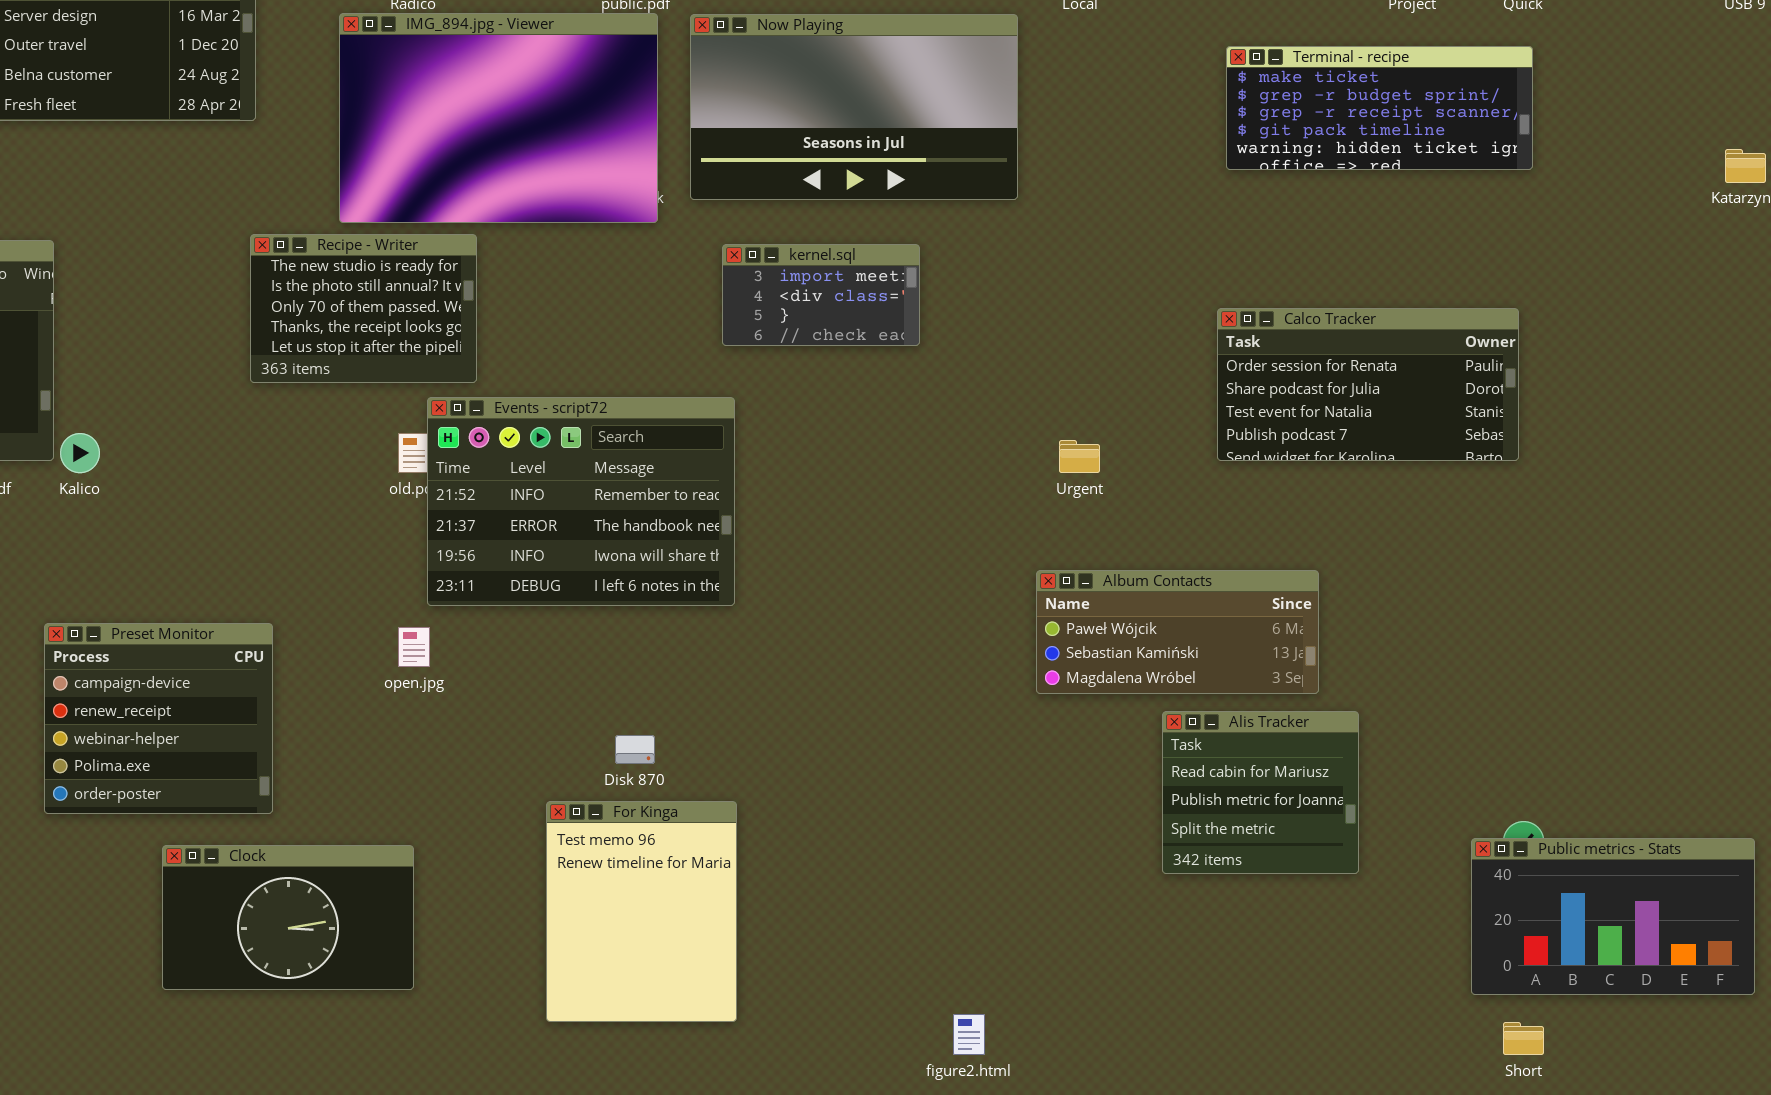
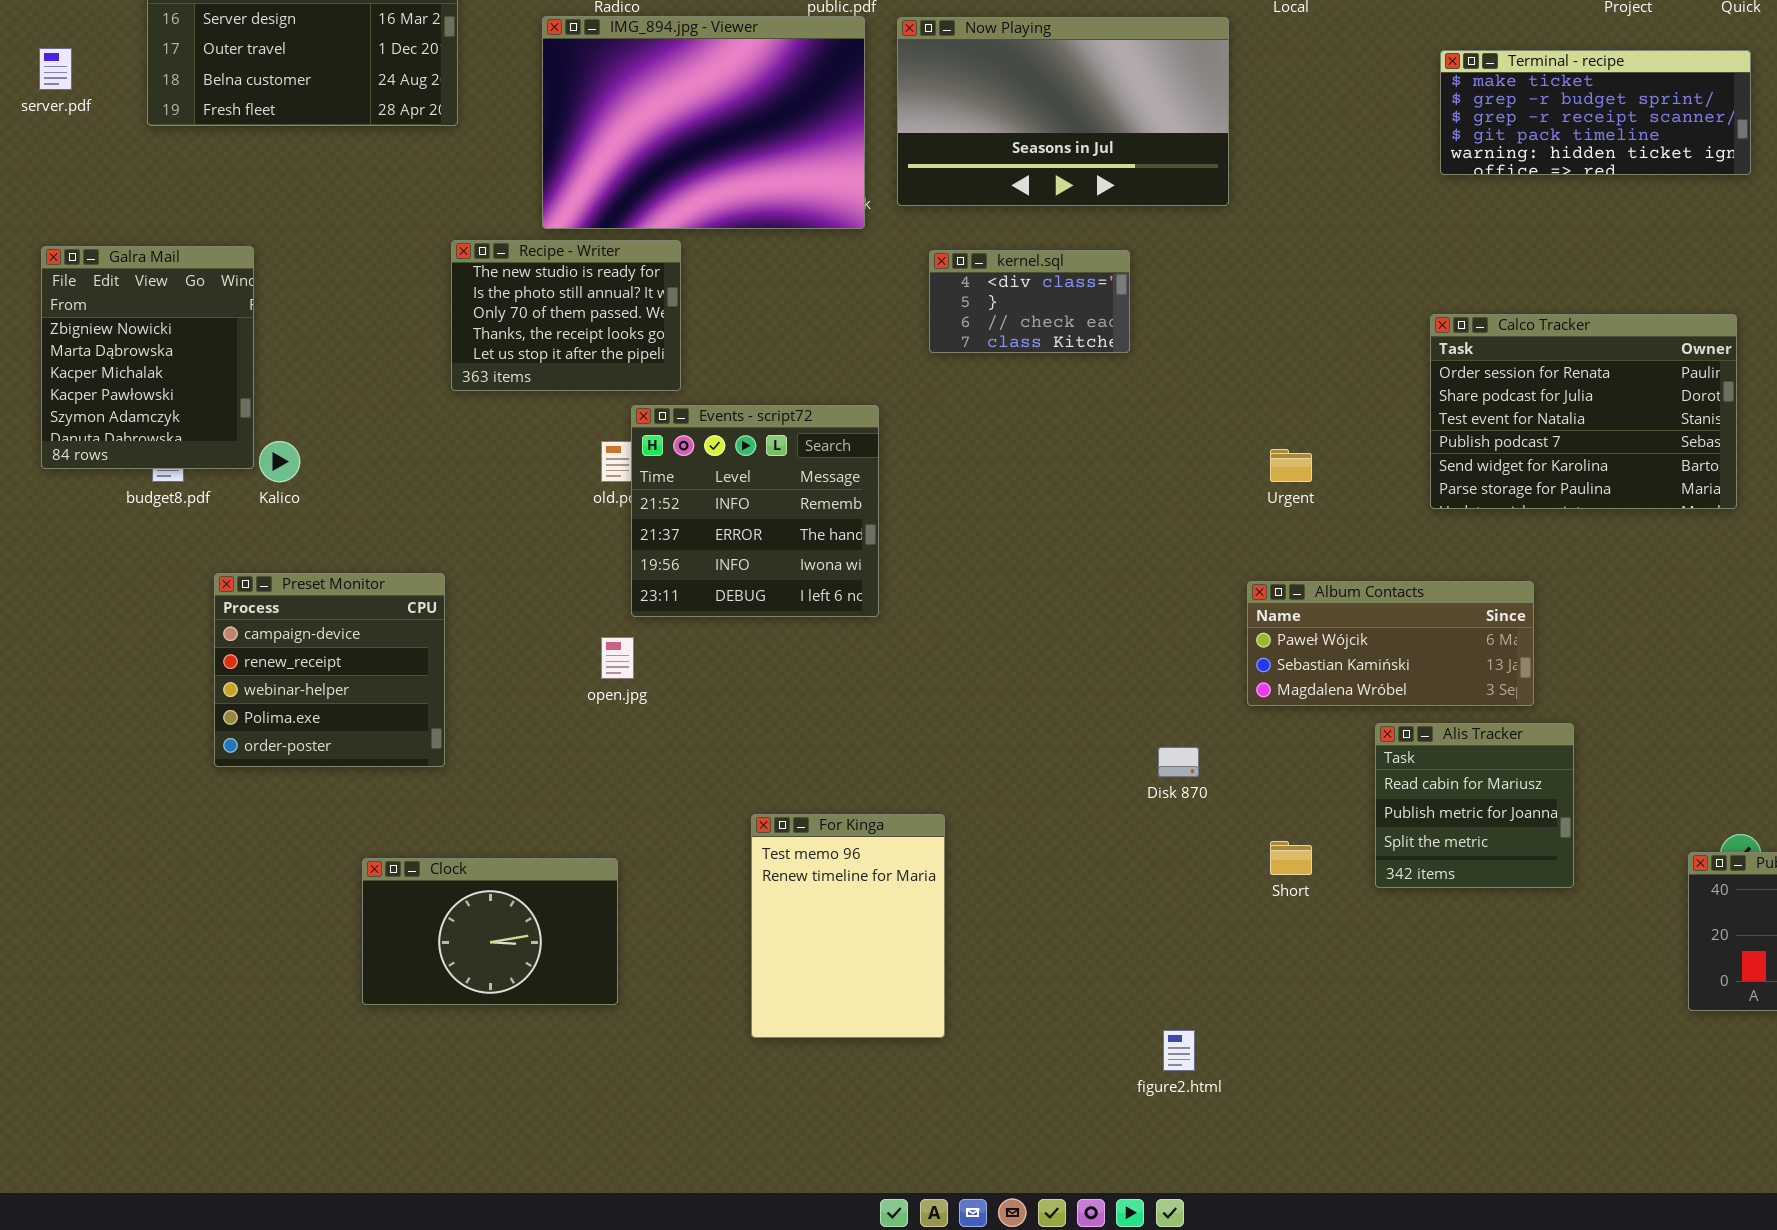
kernel.sql: [722,244,920,346] -> [929,250,1130,353], scrolled down 1 row
Calco Tracker: [1217,308,1519,461] -> [1430,314,1737,509], resized
Events - script72: [427,397,735,606] -> [631,405,879,617], resized
Preset Monitor: [44,623,273,814] -> [214,573,445,767], moved
Disk 870: [615,735,655,764] -> [1158,747,1199,777], moved
Short: [1503,1022,1544,1055] -> [1270,841,1312,875], moved

